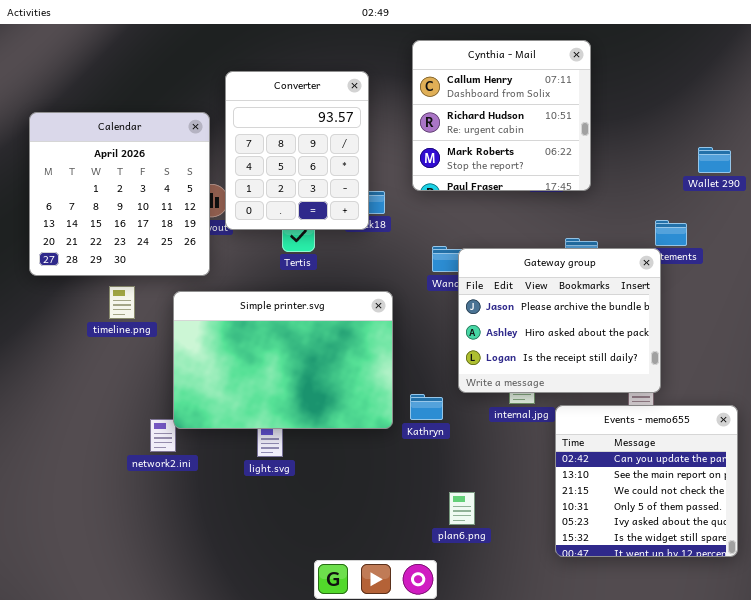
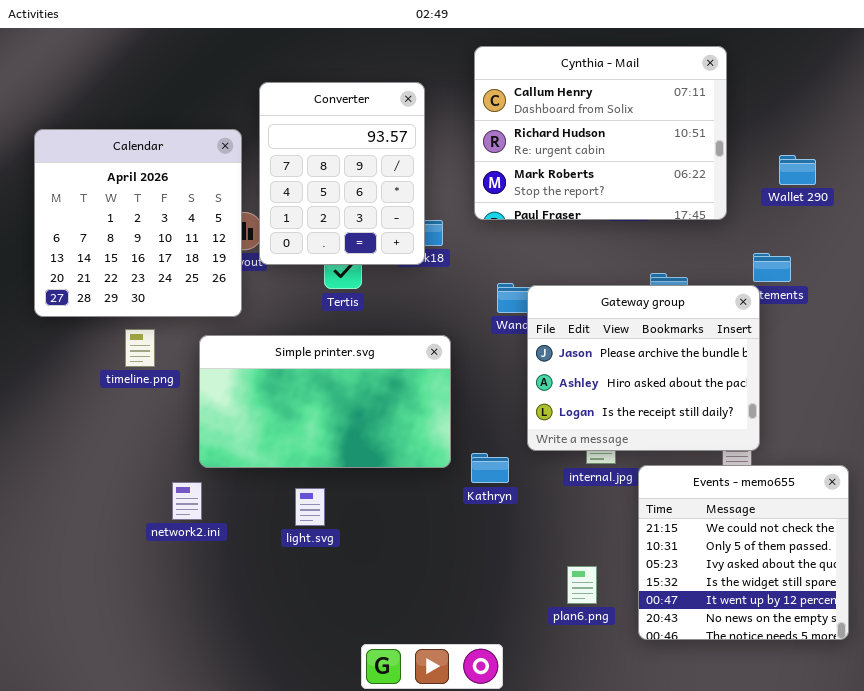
Cynthia - Mail: [412,40,591,191] -> [474,46,727,220], resized
Wallet 290: [698,147,731,173] -> [779,155,816,185], moved
Simple printer.svg: [173,291,393,429] -> [199,335,451,468], resized
Events - memo655: [555,405,738,557] -> [638,465,849,640], scrolled down 2 rows
plan6.png: [449,492,475,525] -> [567,566,597,604], moved

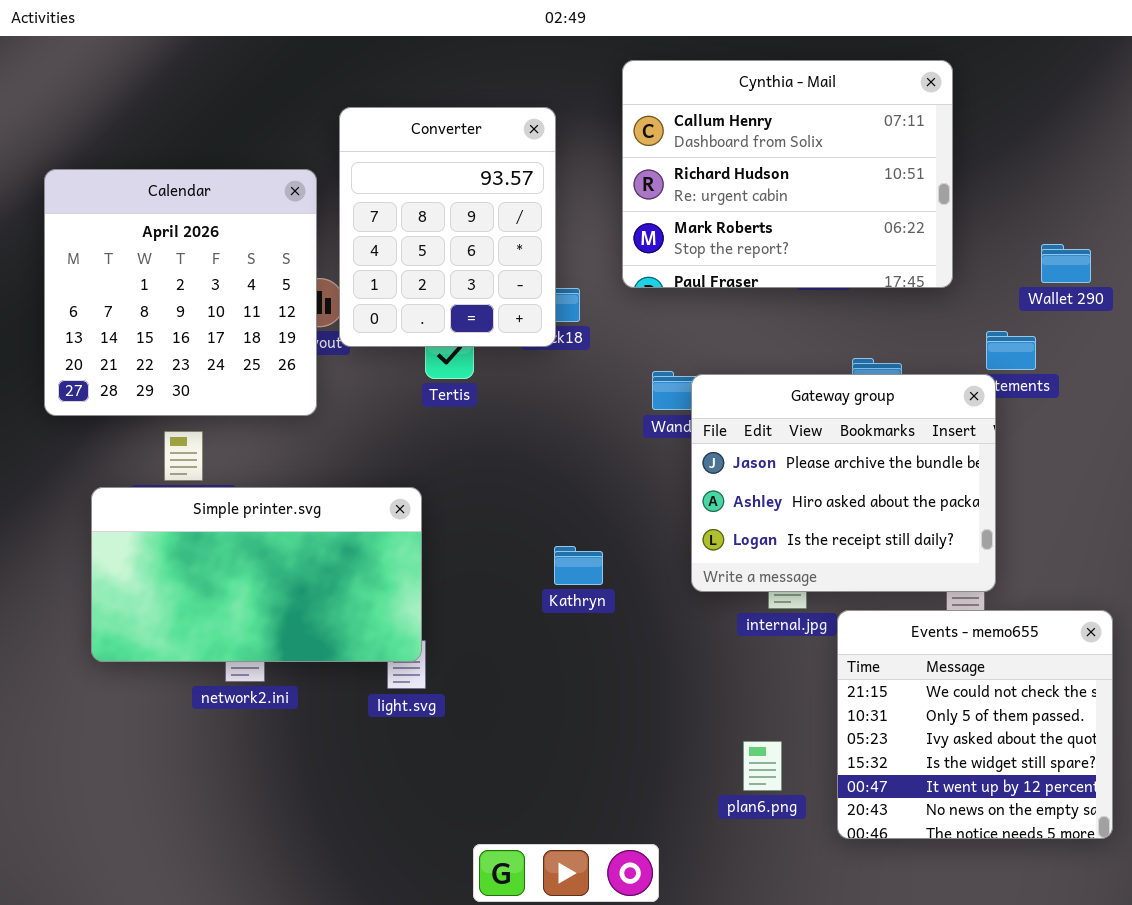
Wallet 290: [779,155,816,185] -> [1041,244,1091,283], moved
Simple printer.svg: [199,335,451,468] -> [91,487,422,662], moved
Kathryn: [471,453,509,483] -> [554,546,603,585], moved

